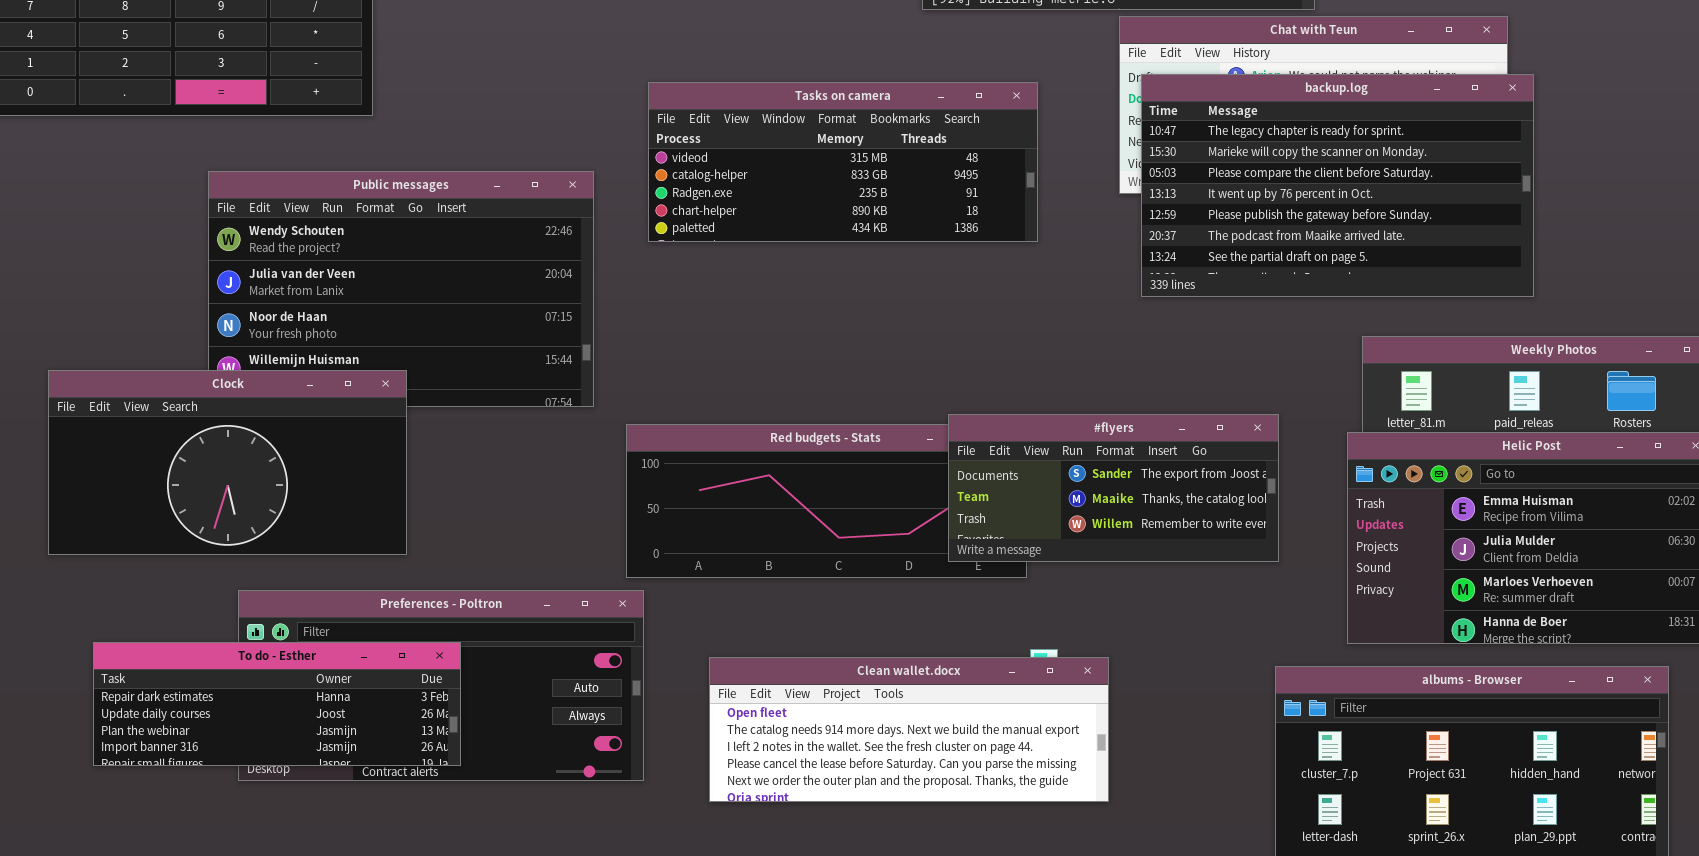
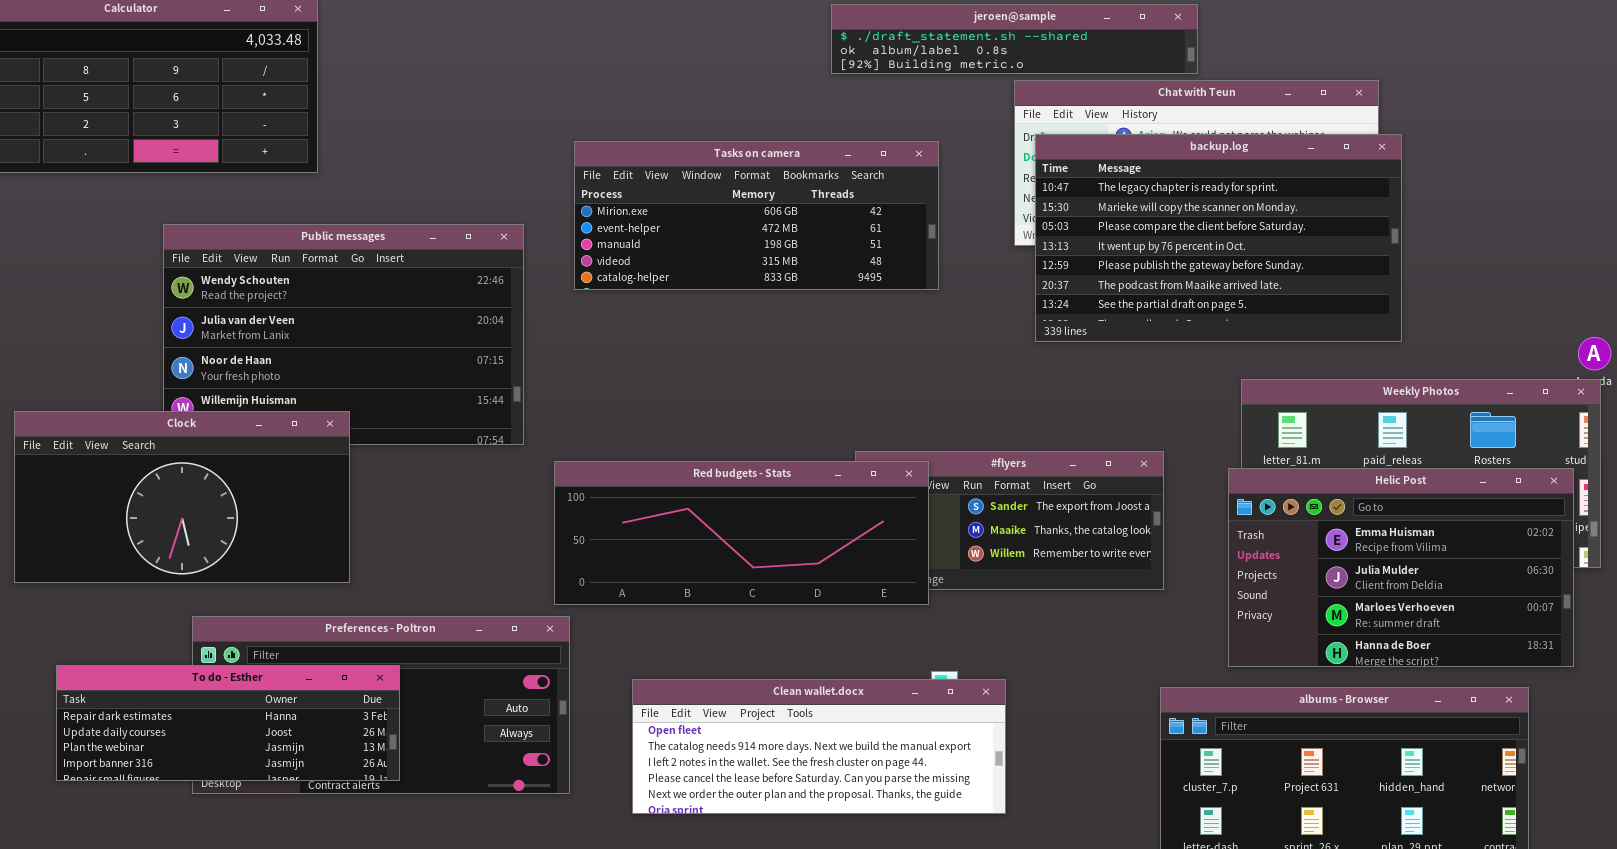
Tasks on camera: [648,82,1038,242] -> [574,141,939,290], scrolled up 3 rows
Red budgets - Stats: [626,424,1027,578] -> [554,461,929,605], raised

